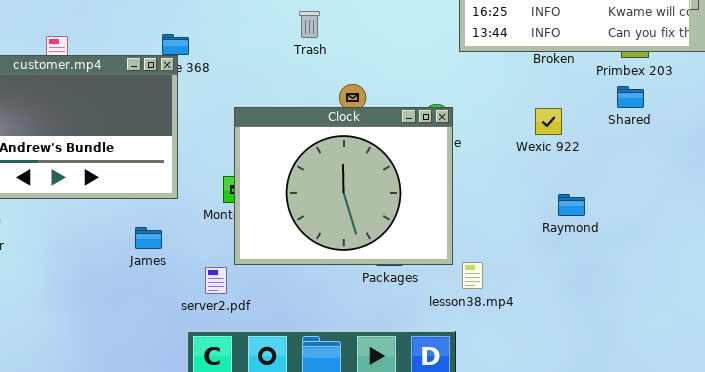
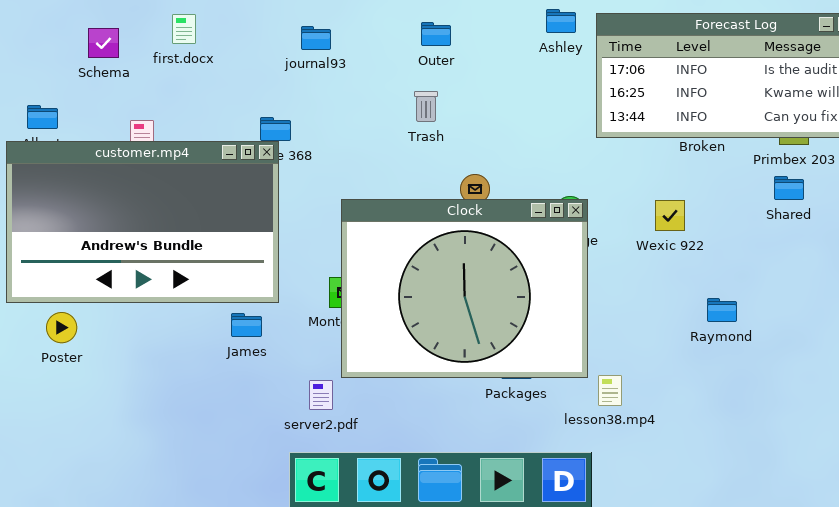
Wexic 922: [535,108,562,135] -> [655,200,685,231], moved
James: [135,227,162,249] -> [231,313,262,337], moved

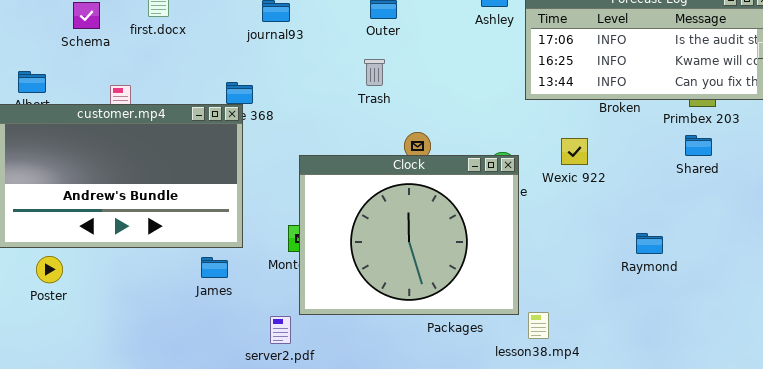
Wexic 922: [655,200,685,231] -> [561,138,588,165], moved
Raymond: [707,298,737,322] -> [636,233,663,254], moved

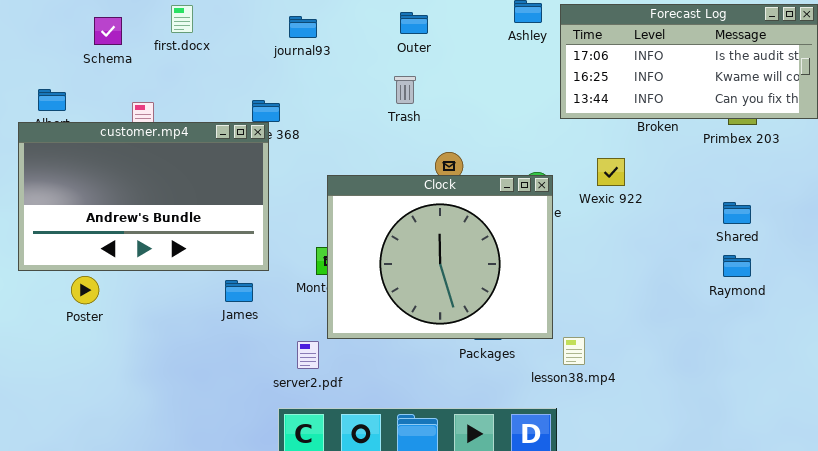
Shared: [685,135,712,156] -> [723,202,751,224], moved
Raymond: [636,233,663,254] -> [723,255,751,277], moved
Poster: [36,256,63,283] -> [71,276,99,304], moved

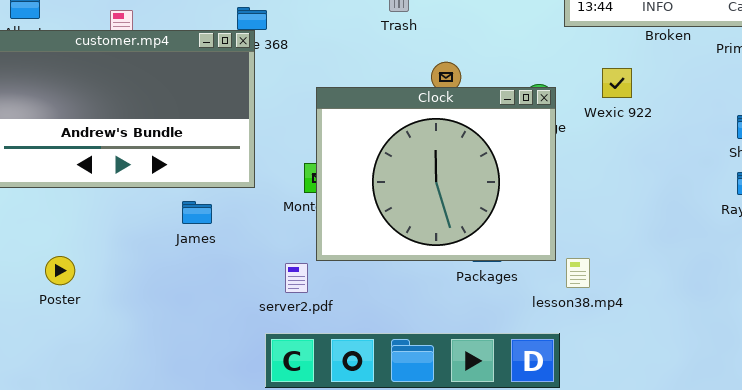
Poster: [71,276,99,304] -> [45,256,75,285], moved
James: [225,280,253,302] -> [182,201,212,224], moved

